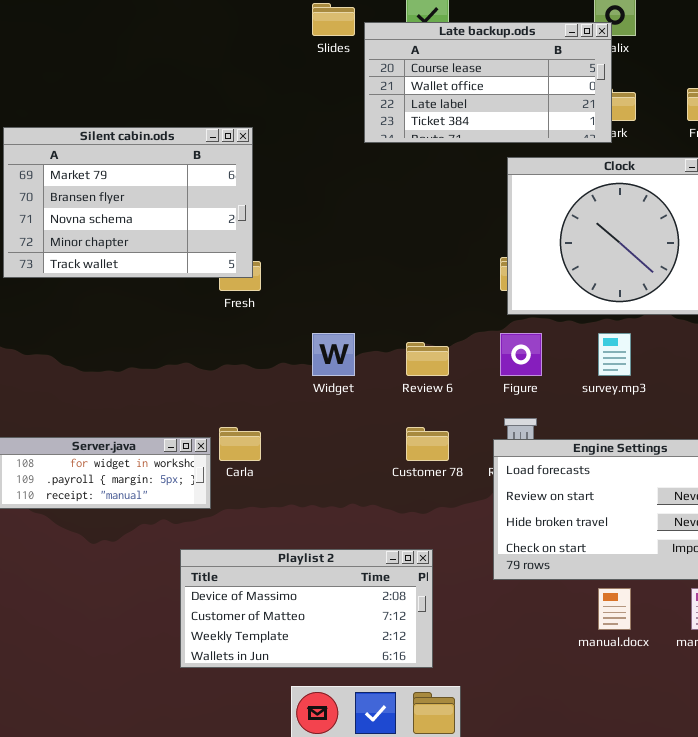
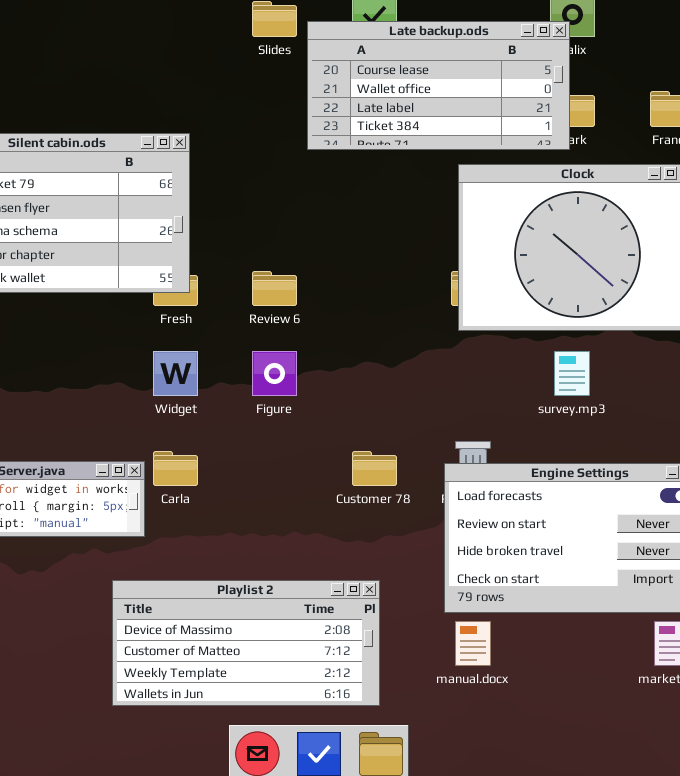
Widget: [312,333,355,376] -> [153,351,198,396], moved
Figure: [500,333,542,376] -> [252,351,297,396], moved
Review 6: [406,342,449,376] -> [252,271,297,306], moved
manual.docx: [598,588,631,630] -> [455,621,491,666], moved

